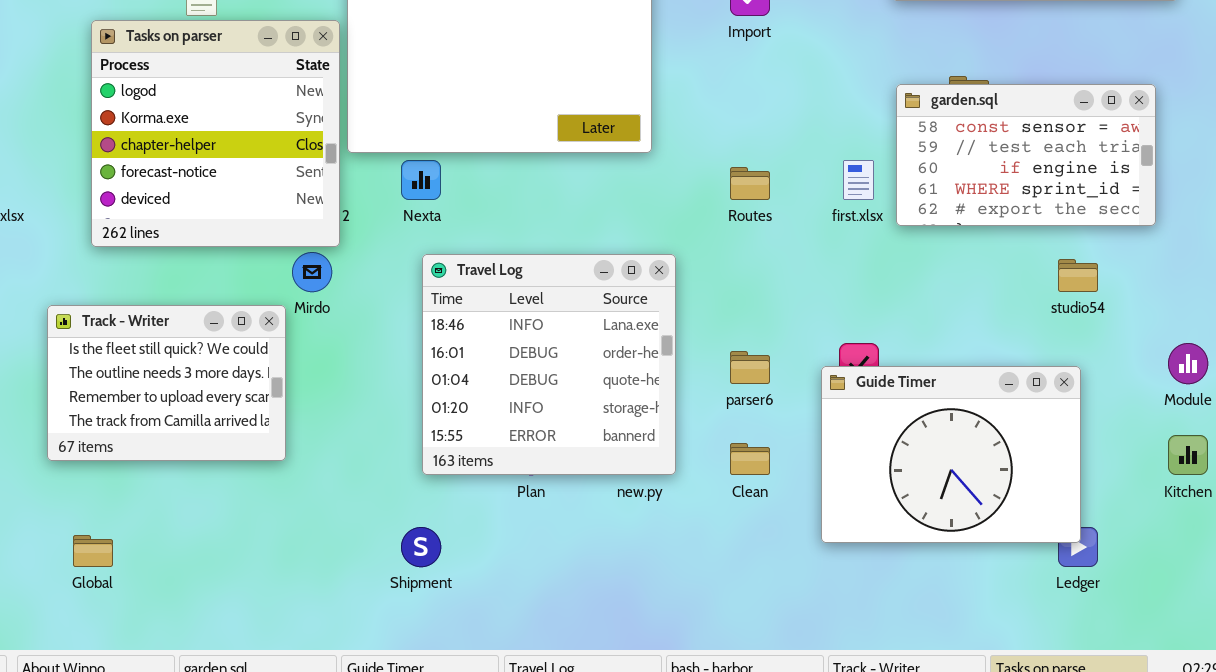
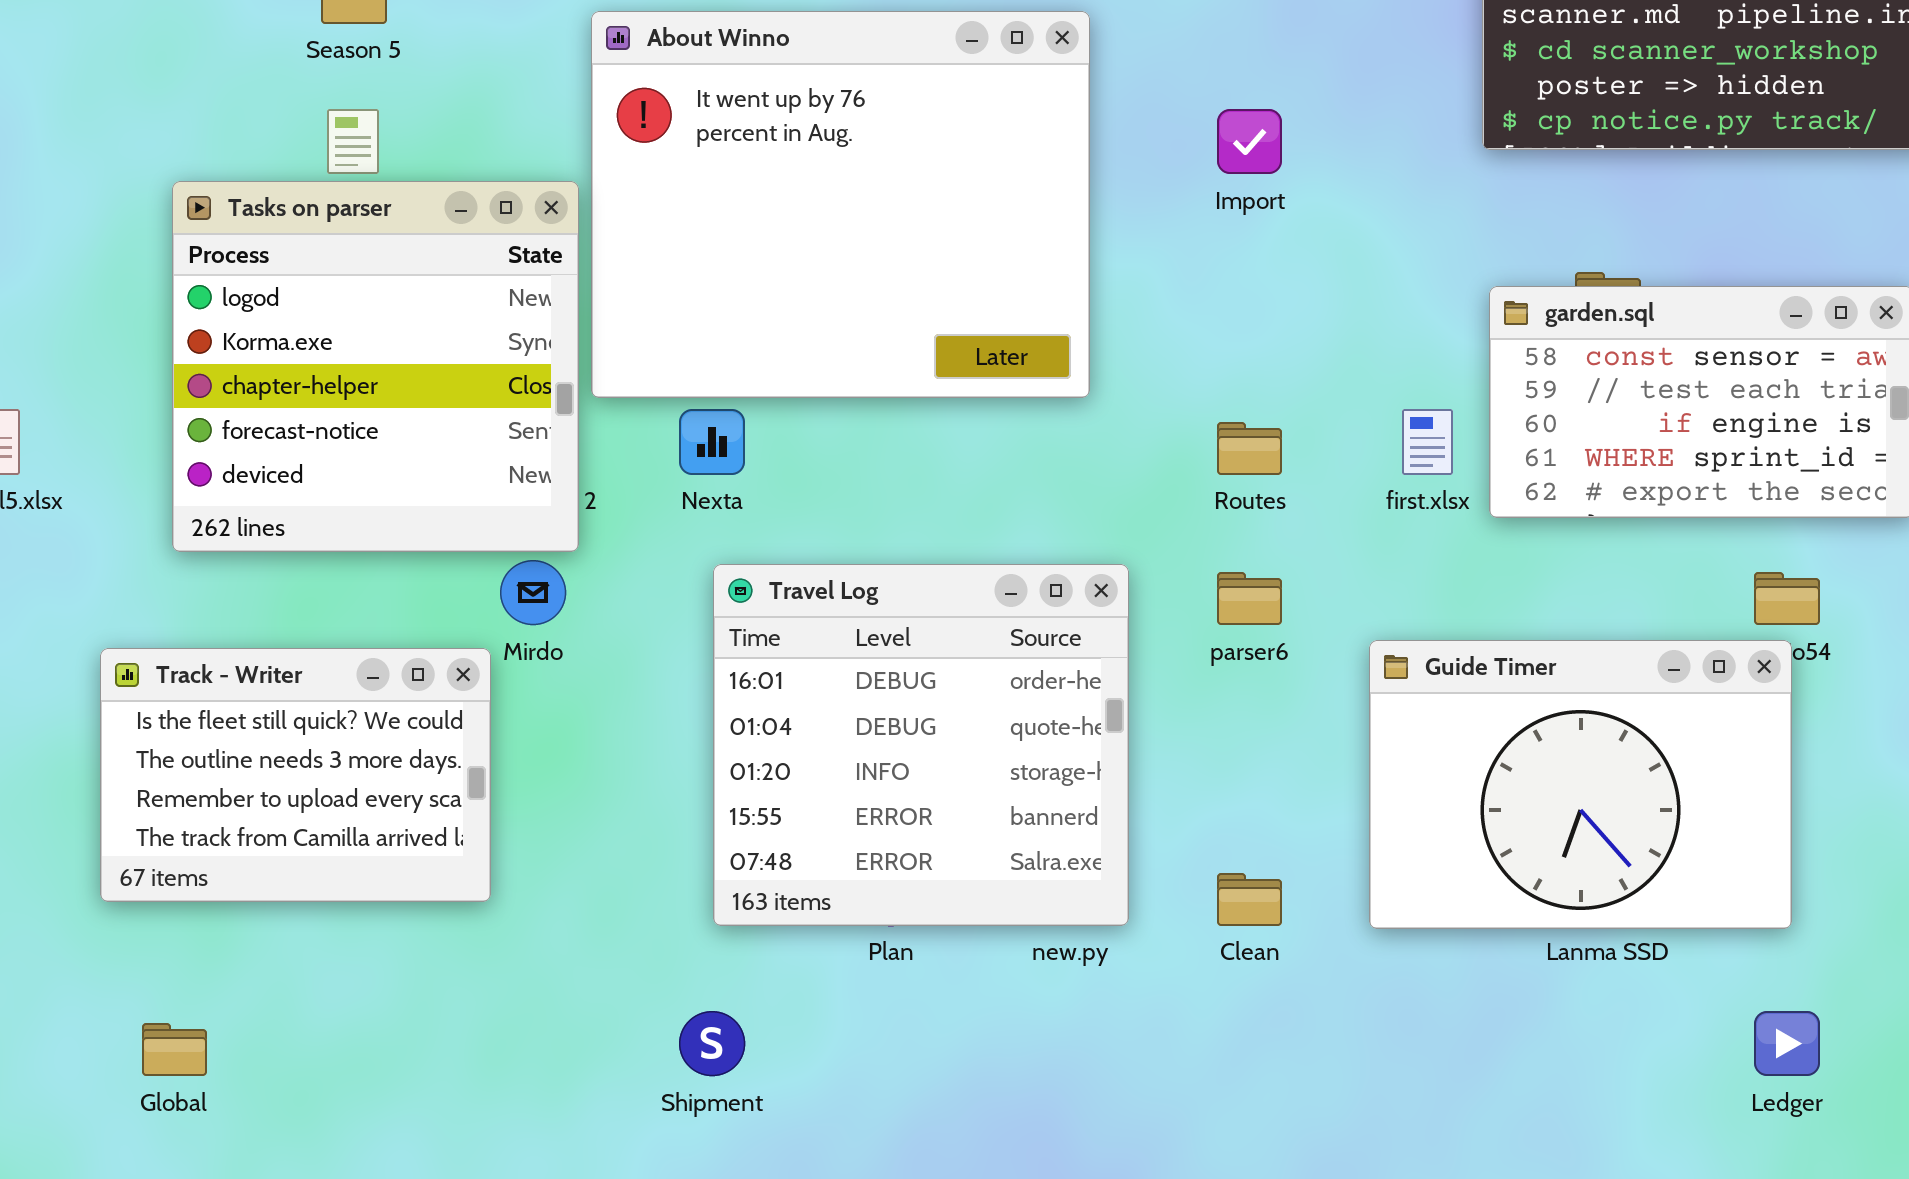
Travel Log: [422,254,676,475] -> [713,564,1129,926], scrolled down 1 row
parser6: [730,351,770,384] -> [1217,572,1282,625], moved
Guide Timer: [821,366,1081,543] -> [1369,640,1792,929], moved

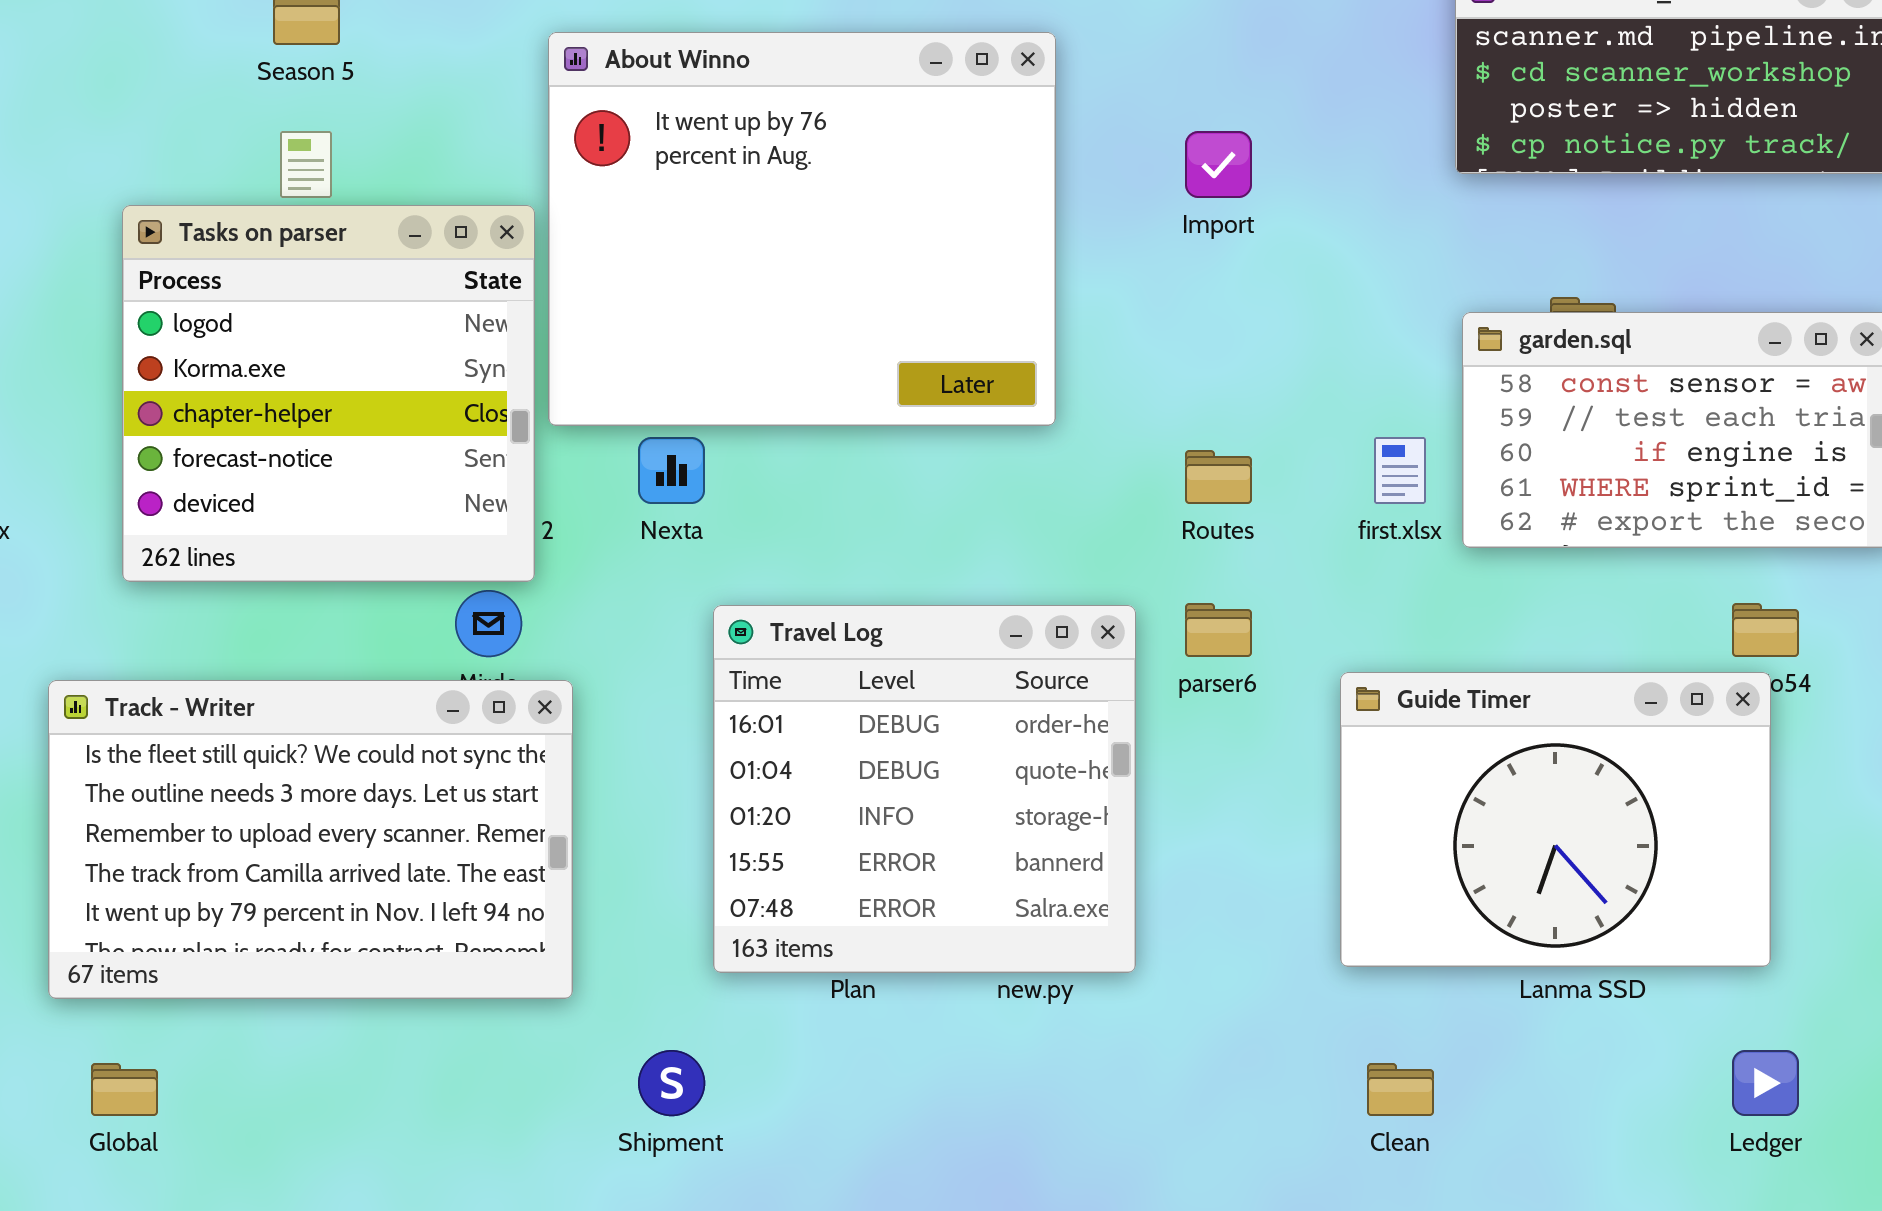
Travel Log: [713,564,1129,926] -> [713,605,1136,973], moved
Track - Writer: [100,648,491,902] -> [48,680,573,999], resized
Clean: [1217,873,1282,926] -> [1367,1063,1434,1116], moved

